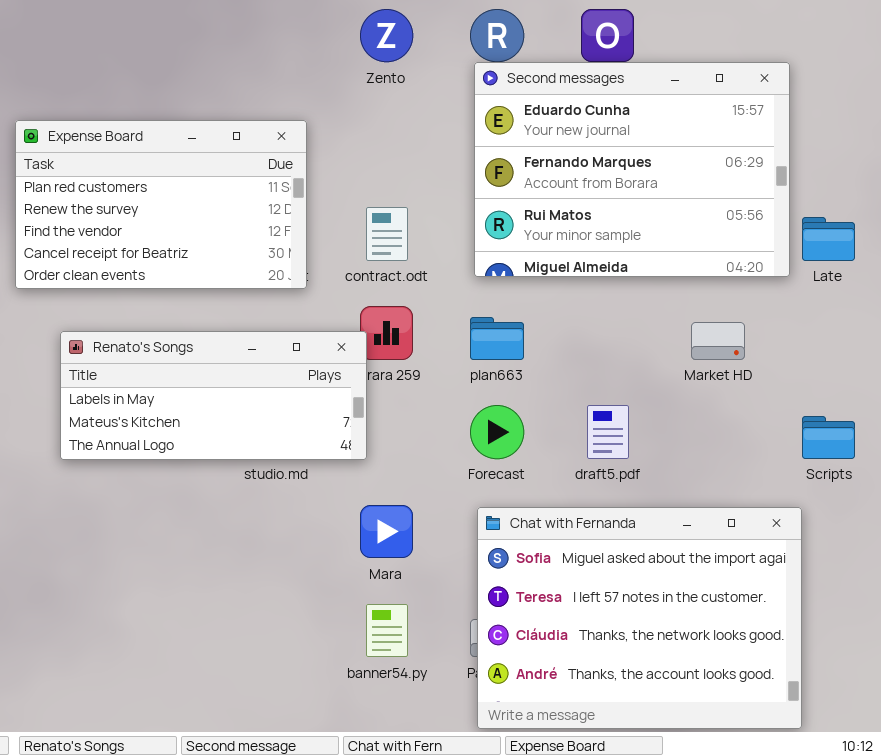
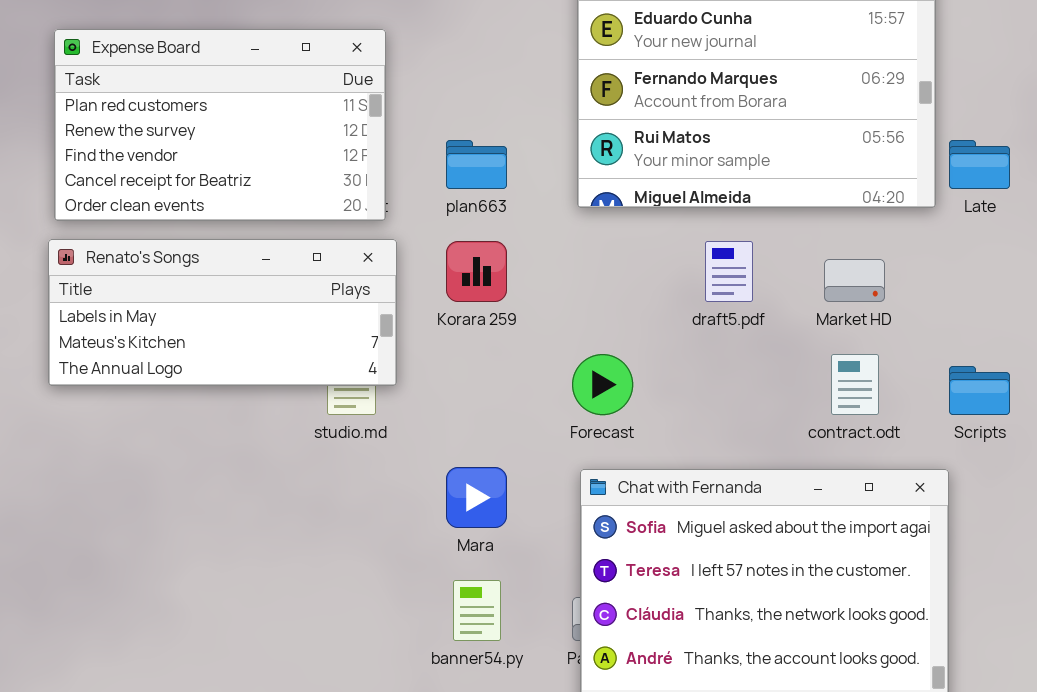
contract.odt: [366,207,408,261] -> [831,354,879,415], moved
plan663: [470,317,524,360] -> [446,140,507,189], moved
Renato's Songs: [60,331,367,460] -> [48,239,397,386], moved
draft5.pdf: [587,405,629,459] -> [705,241,753,302], moved

